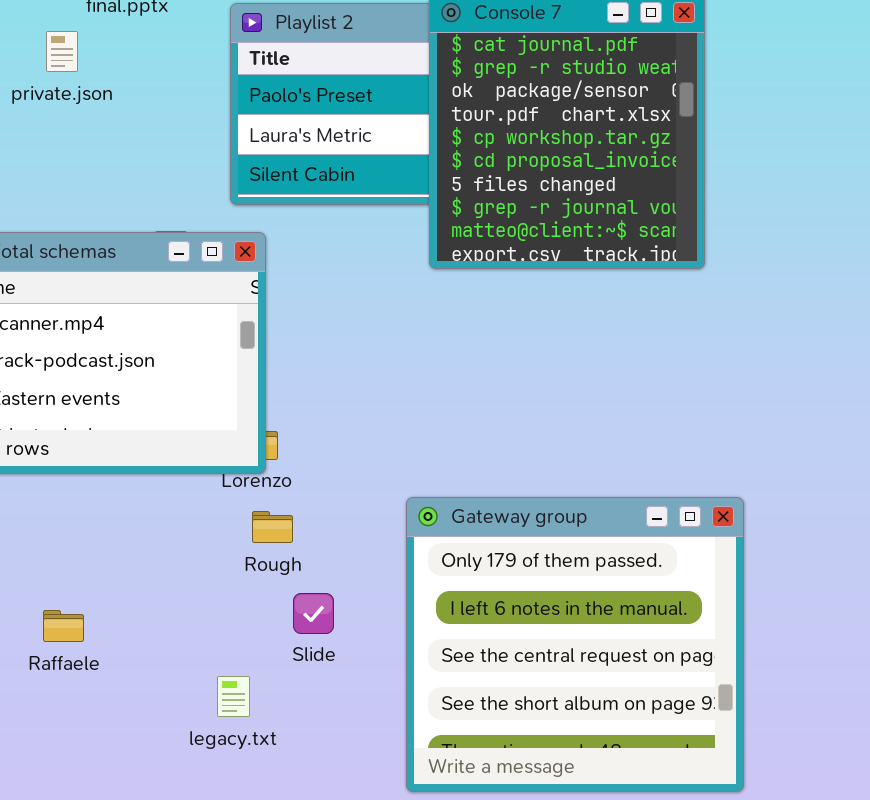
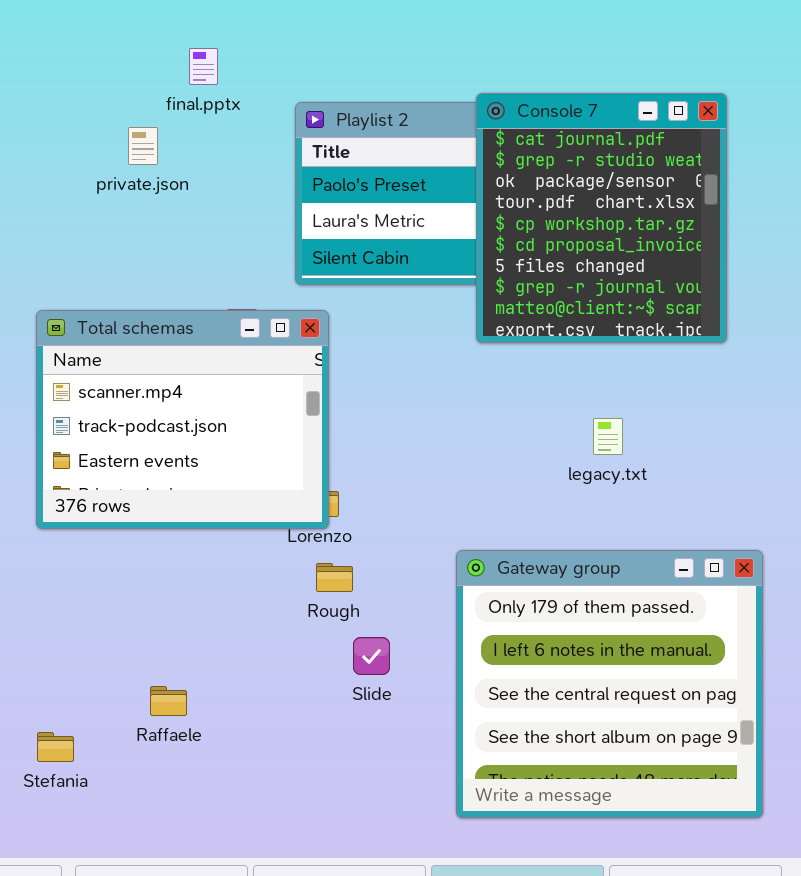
Raffaele: [43,610,84,642] -> [150,686,187,716], moved
legacy.txt: [217,676,250,717] -> [593,418,623,455], moved

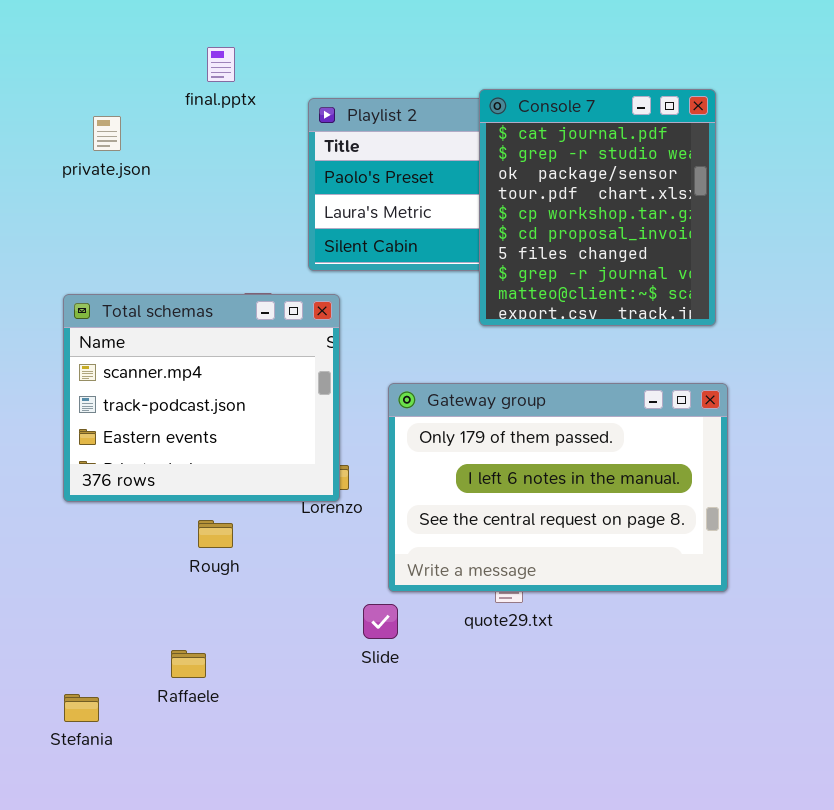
private.json: [128,127,158,165] -> [93,116,121,151], moved
Gateway group: [456,550,763,818] -> [388,383,728,592], moved, resized
Rough: [316,563,353,592] -> [198,520,233,548], moved

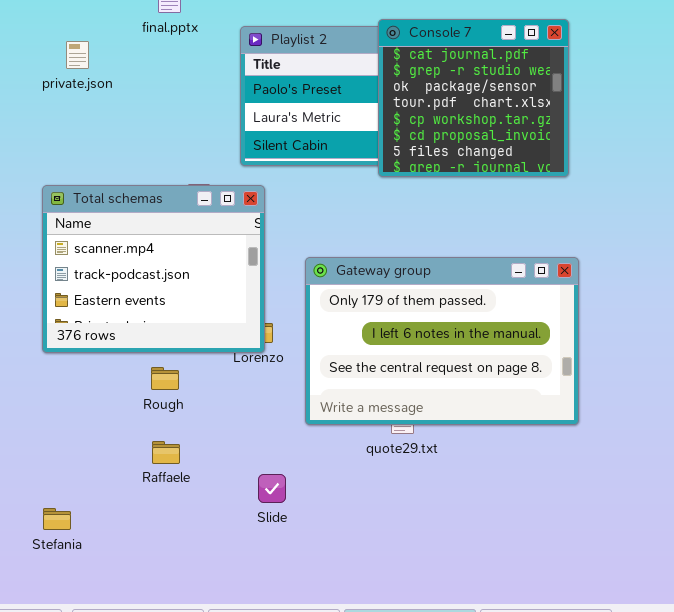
Console 7: [479,89,716,326] -> [378,19,569,177], resized
Slide: [363,604,398,639] -> [258,474,286,503], moved
Raffaele: [171,650,206,678] -> [152,441,180,464], moved

